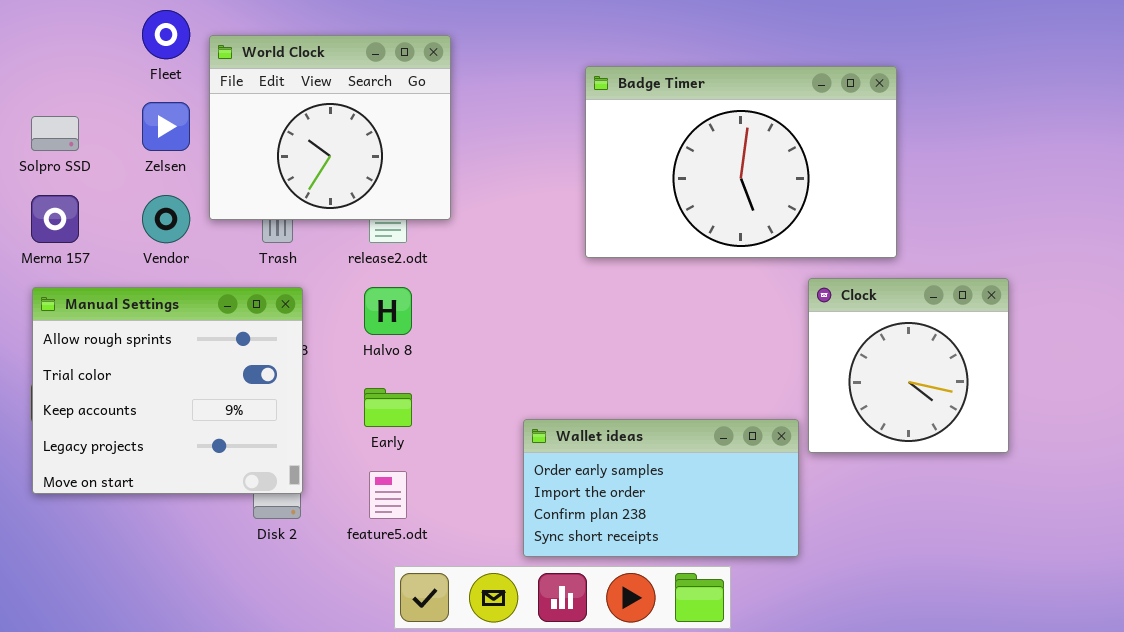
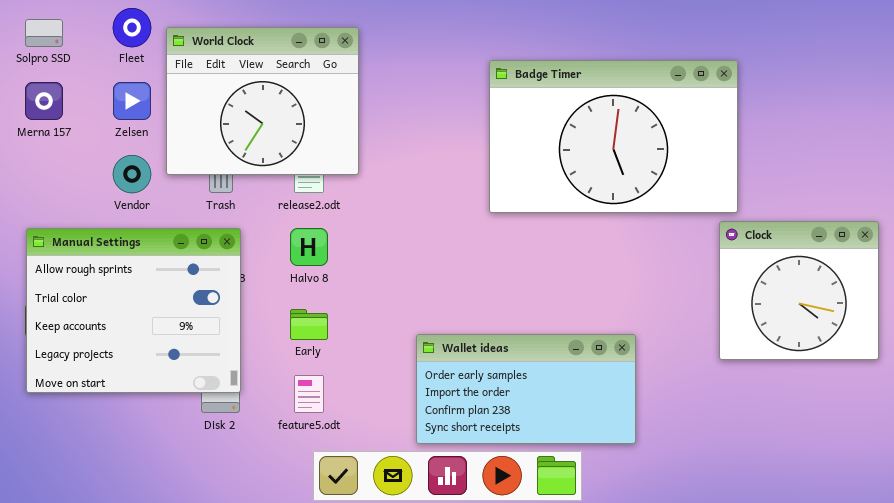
Badge Timer: [585,66,897,258] -> [489,60,738,213], moved
Solpro SSD: [31,116,79,151] -> [25,19,63,47], moved
Merna 157: [31,195,79,243] -> [25,82,63,120], moved
Clock: [808,278,1009,453] -> [719,221,879,360], moved

